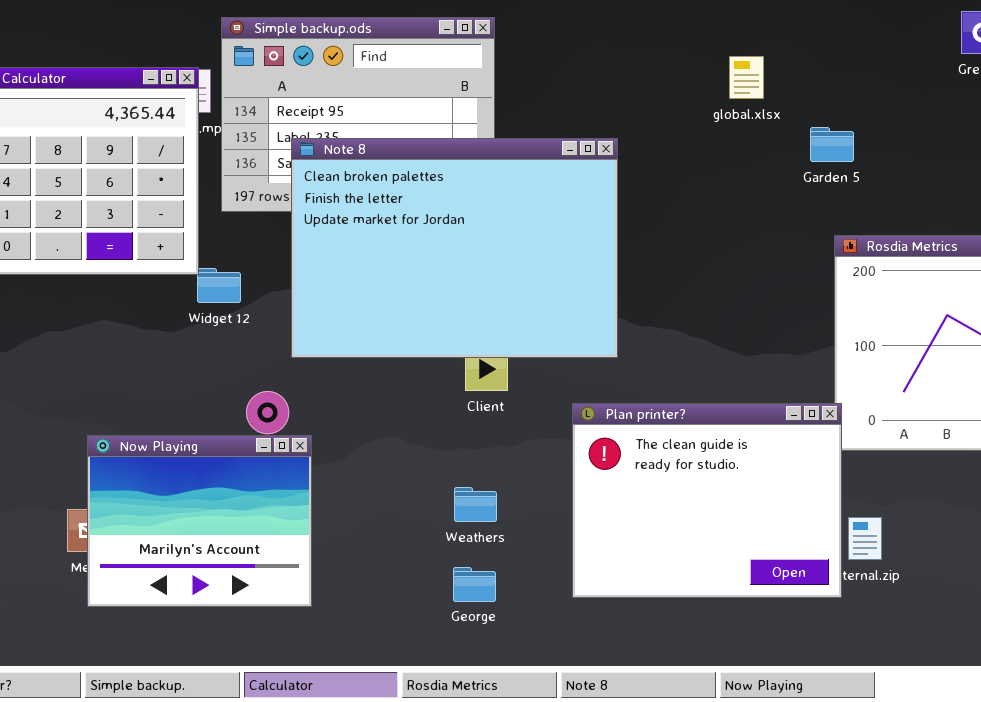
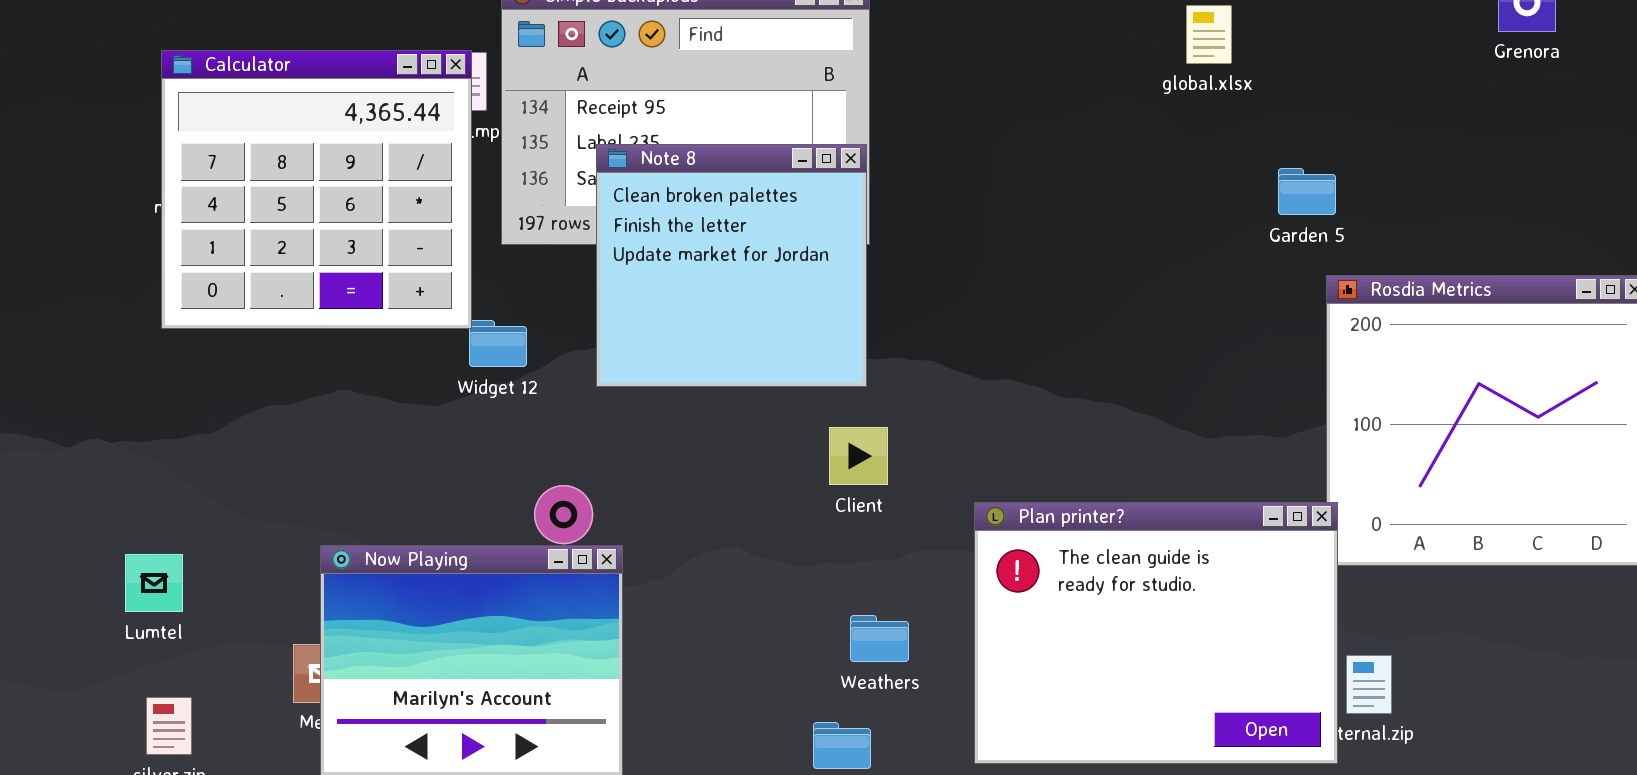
global.xlsx: [729,56,764,99] -> [1186,5,1232,64], moved
Garden 5: [810,127,854,162] -> [1278,168,1336,215], moved
Note 8: [291,138,618,358] -> [596,144,867,387], resized
Weathers: [454,487,497,522] -> [850,615,909,662], moved

